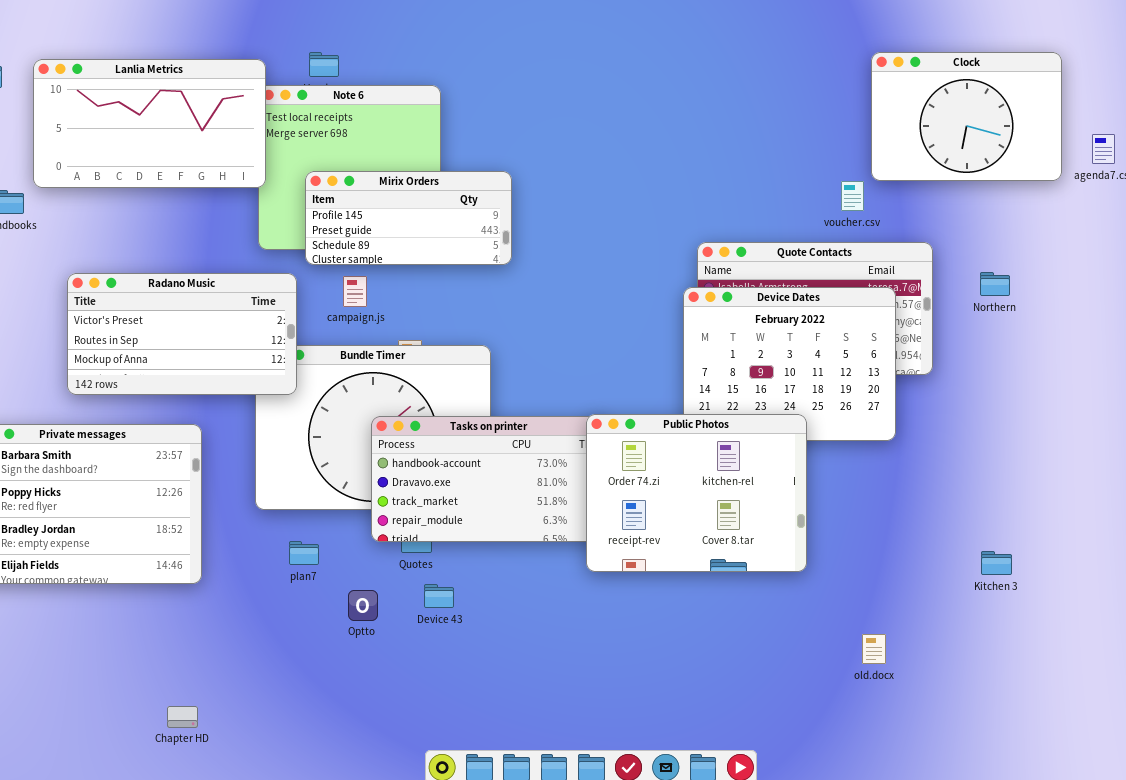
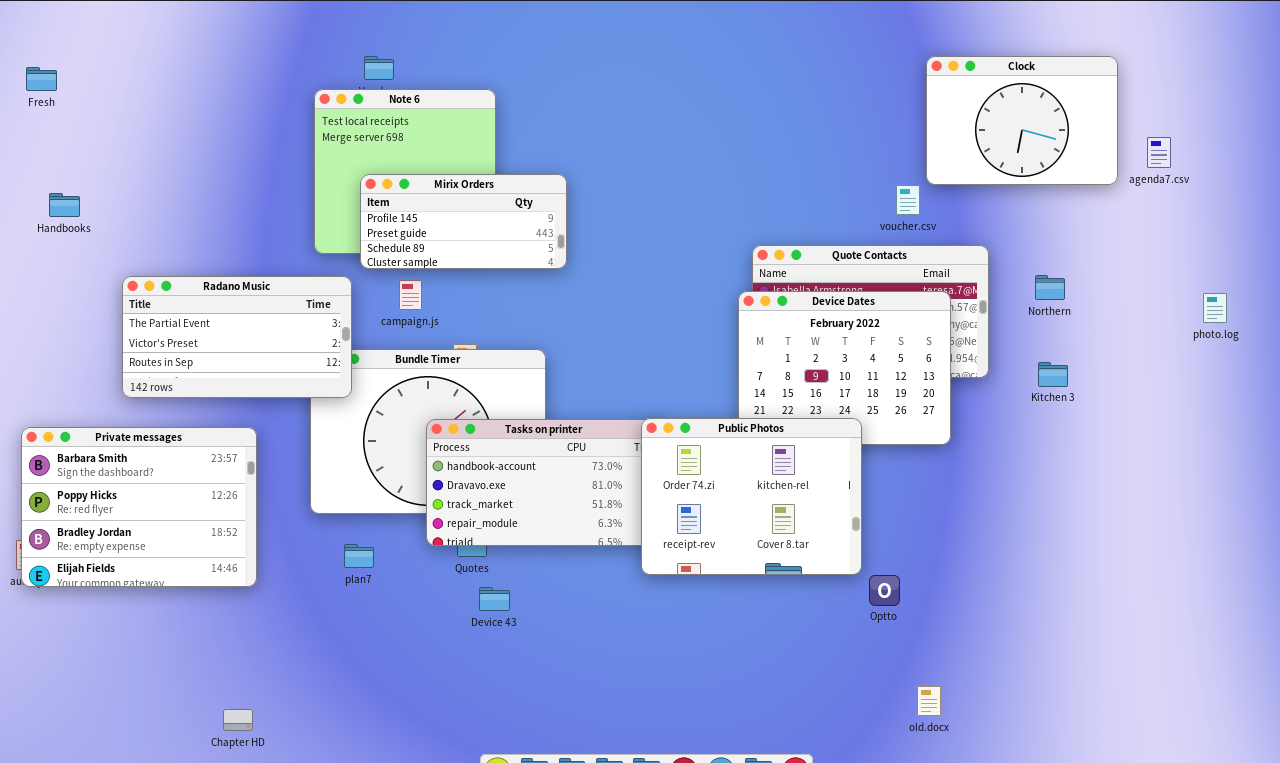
Lanlia Metrics: [33,59,266,188] -> none, closed
Radano Music: [67,273,297,395] -> [122,276,352,398], scrolled up 1 row
Kitchen 3: [981,551,1012,575] -> [1038,362,1068,387], moved
Optto: [348,590,378,621] -> [869,575,900,606], moved
old.docx: [862,634,886,664] -> [917,686,941,716], moved

